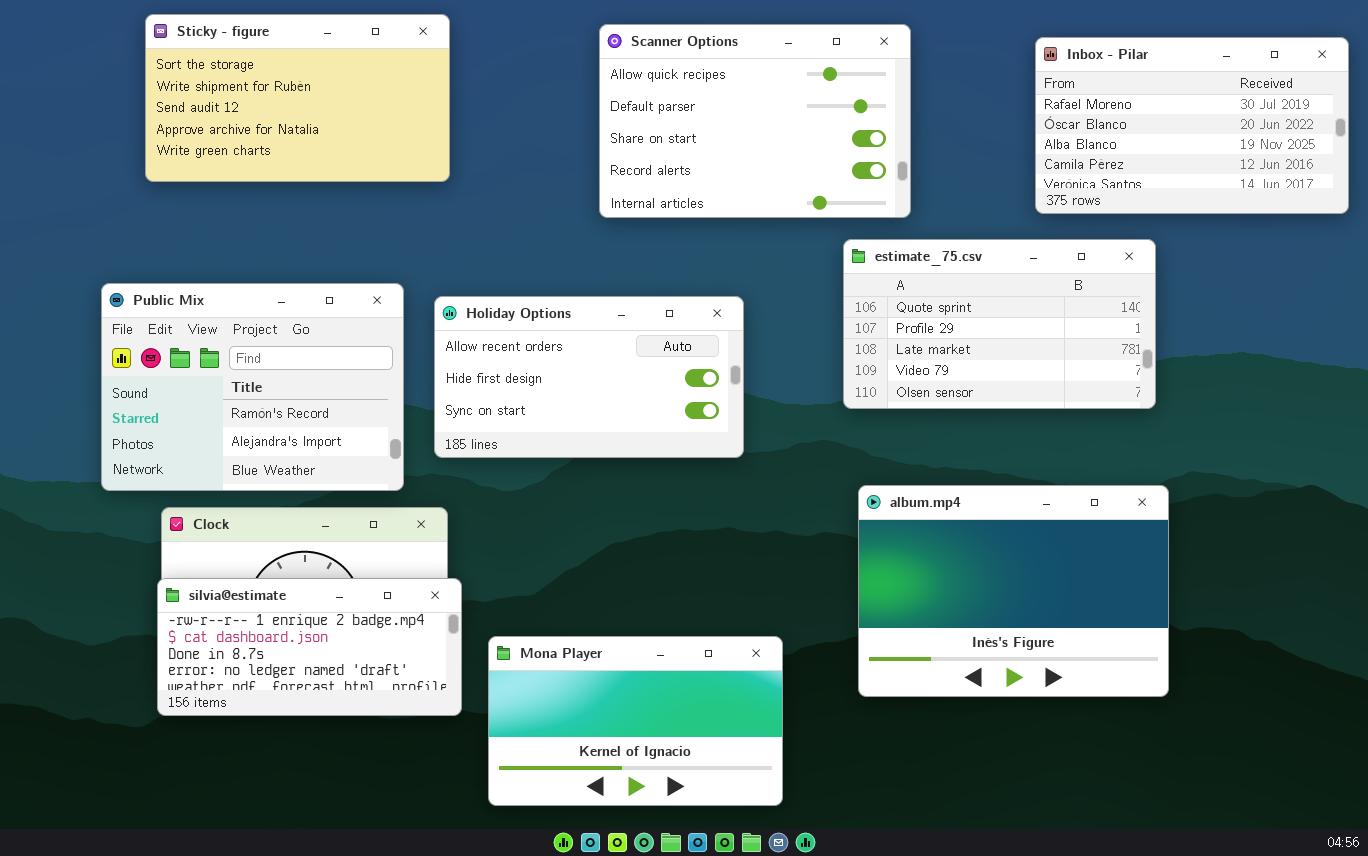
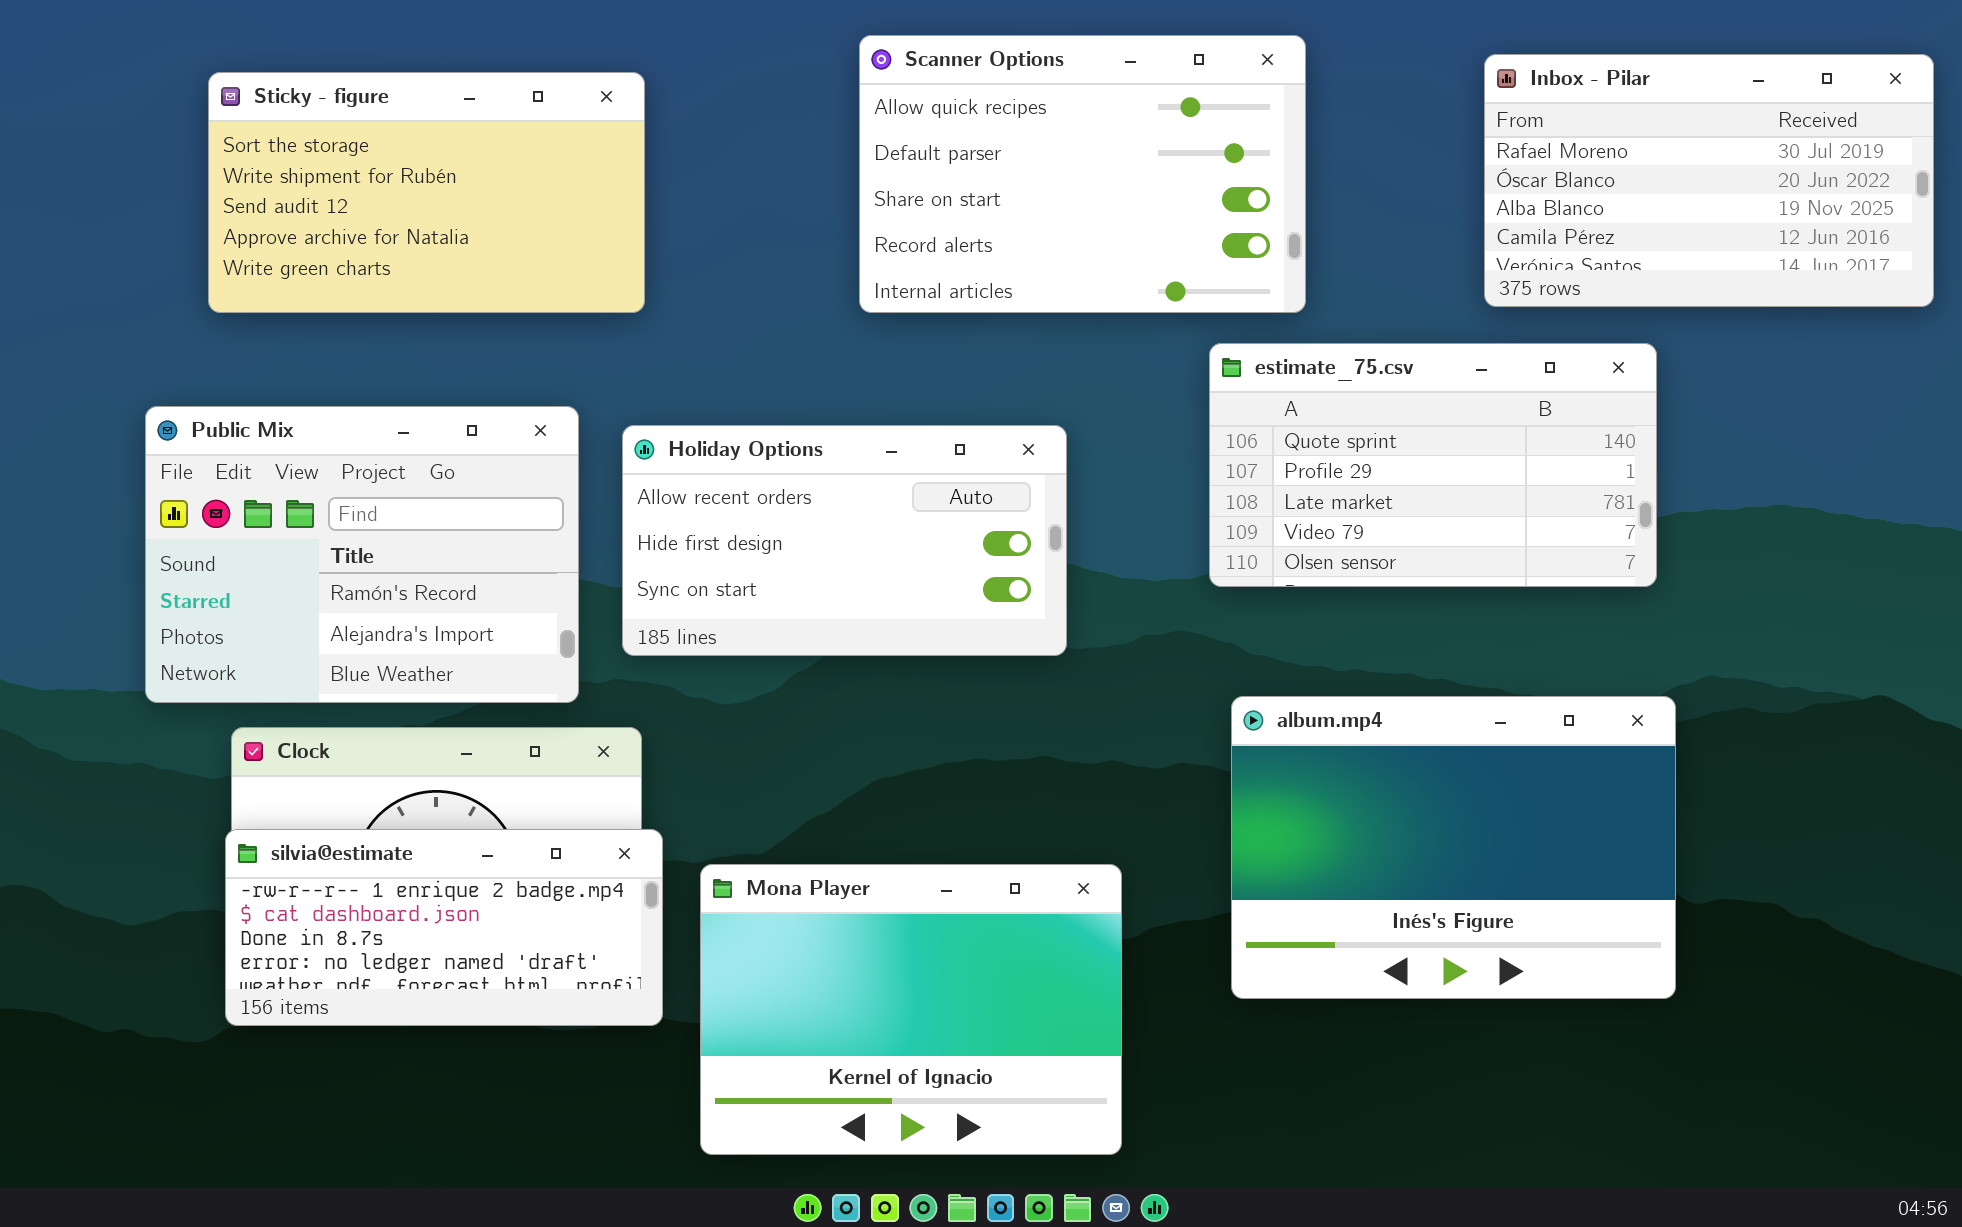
Sticky - figure: [145,14,450,182] -> [208,72,645,313], moved
Mona Player: [488,636,783,806] -> [700,864,1122,1155], resized

